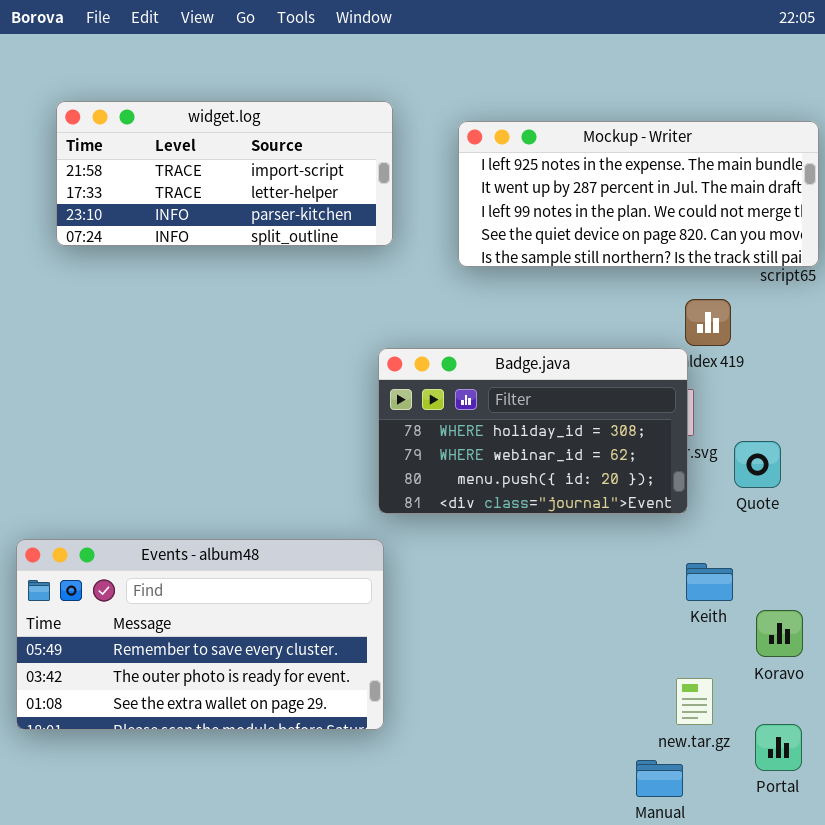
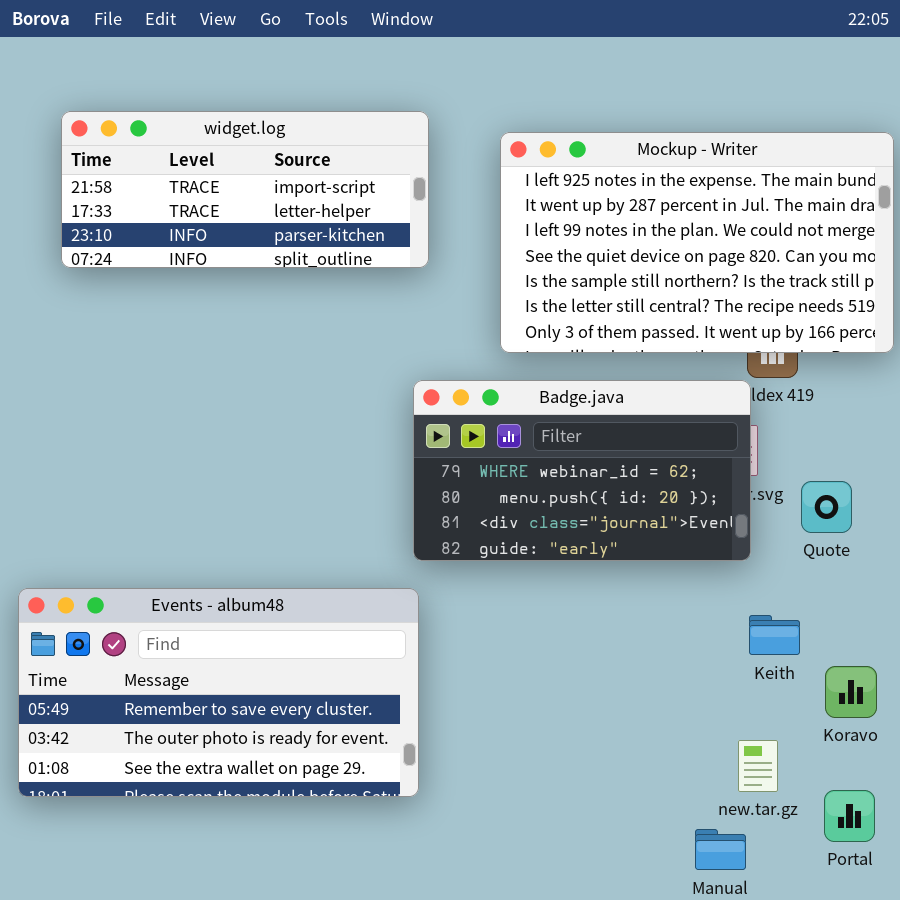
Mockup - Writer: [458,121,819,267] -> [500,132,894,353], resized
Badge.java: [378,348,688,514] -> [413,380,751,561], scrolled down 1 row

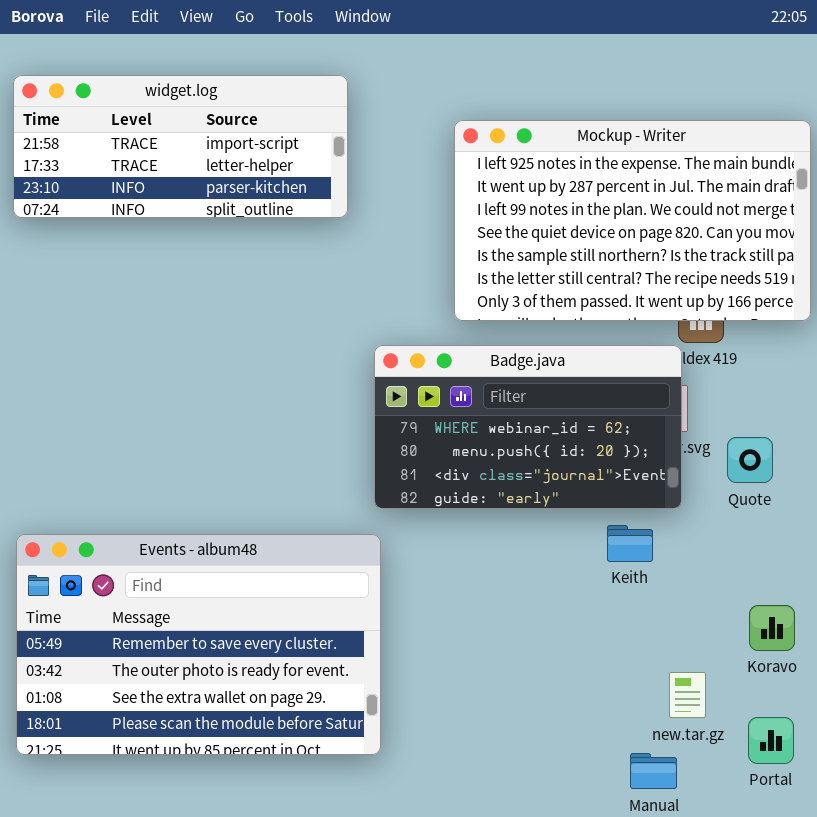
widget.log: [61,111,429,268] -> [13,75,348,218], moved
Events - album48: [18,588,419,797] -> [16,534,381,755], resized
Keith: [749,615,800,655] -> [607,525,653,562], moved

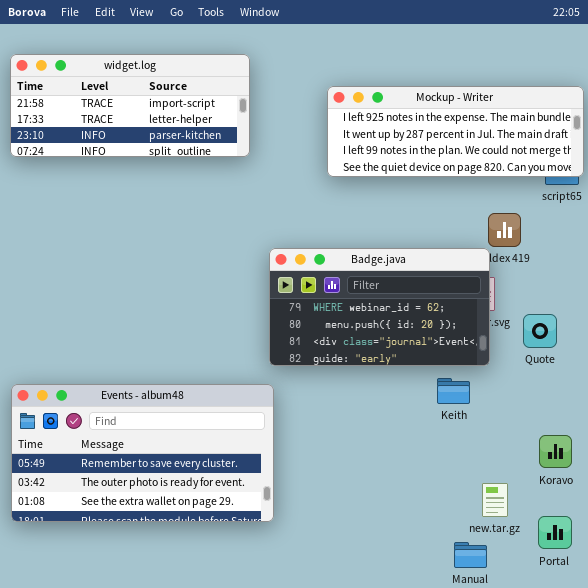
Mockup - Writer: [454,120,811,321] -> [327,86,584,177], resized
Events - album48: [16,534,381,755] -> [11,384,274,522], resized

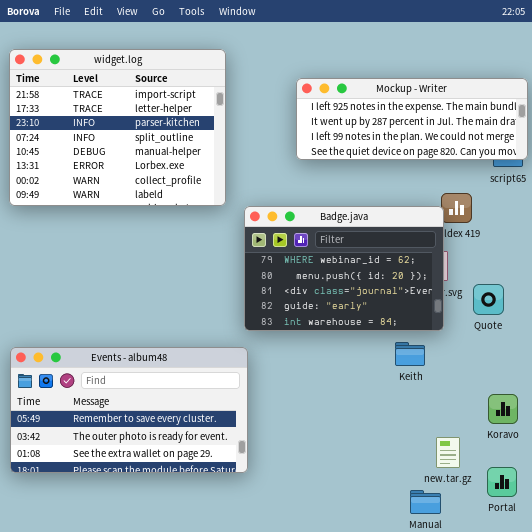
widget.log: [10,54,250,157] -> [9,49,226,206], resized
Badge.java: [269,248,490,366] -> [244,206,444,331], resized

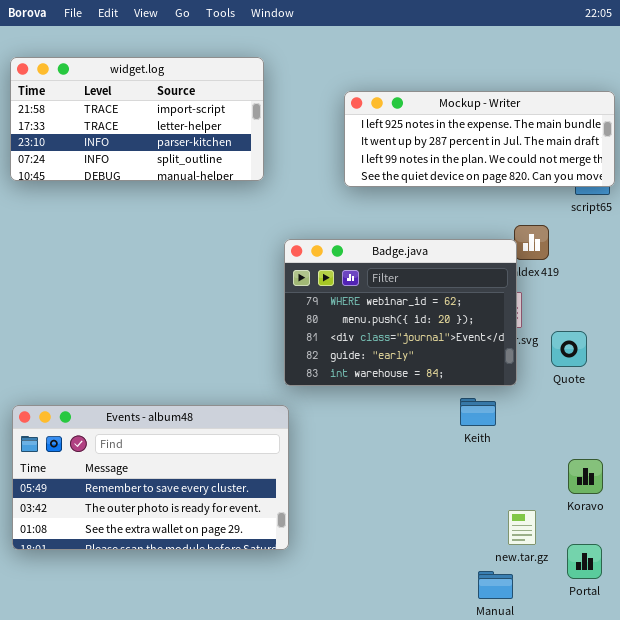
widget.log: [9,49,226,206] -> [10,57,264,181], resized

